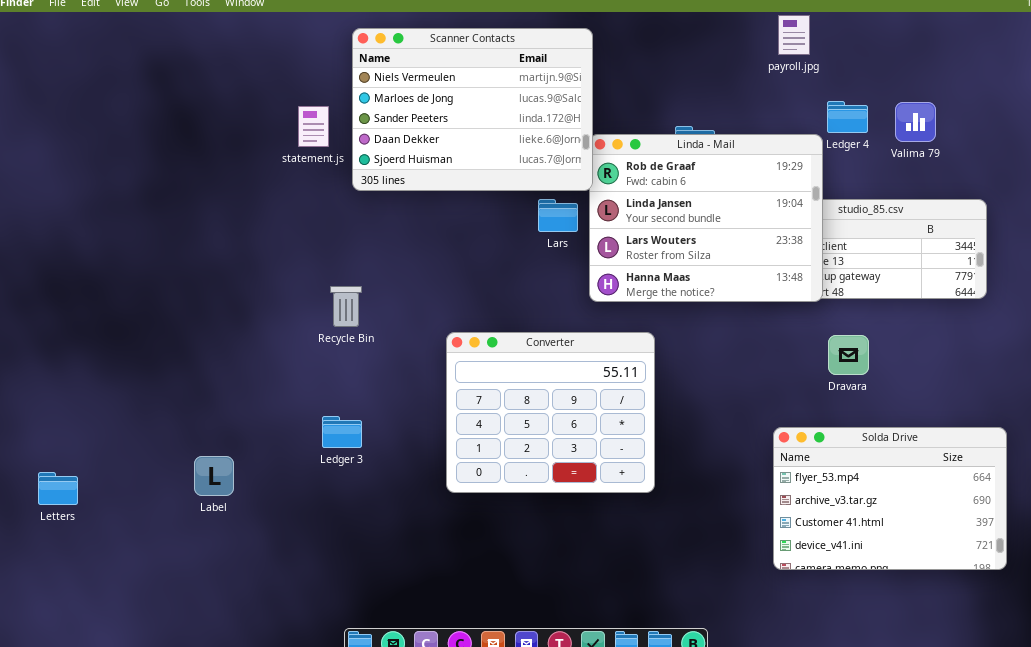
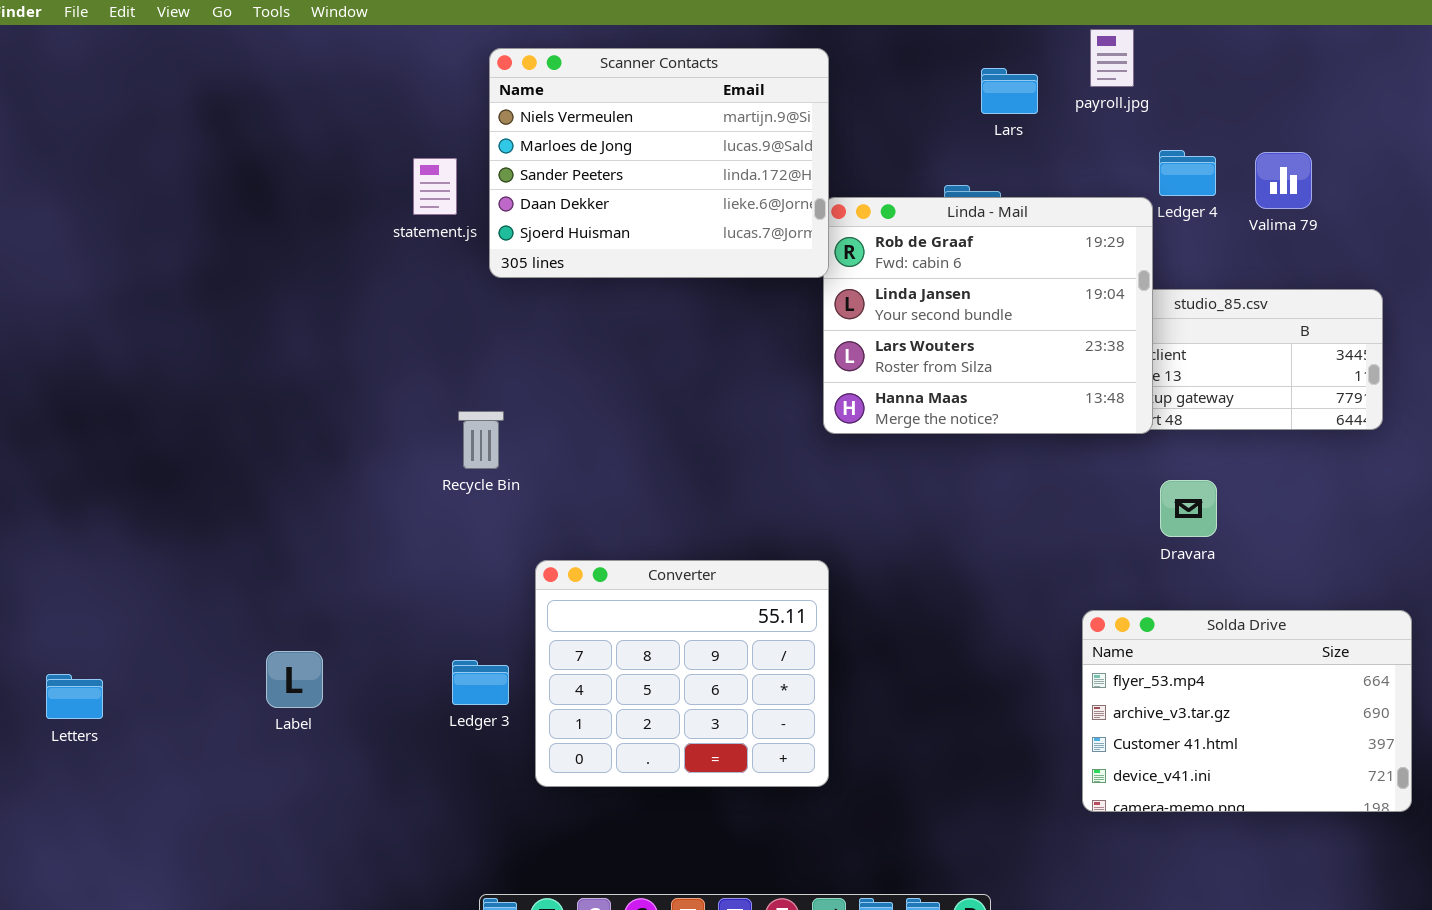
Lars: [538,199,578,232] -> [981,68,1038,114], moved
Converter: [446,332,655,493] -> [535,560,829,787], moved
Ledger 3: [322,416,362,448] -> [452,660,509,705], moved

